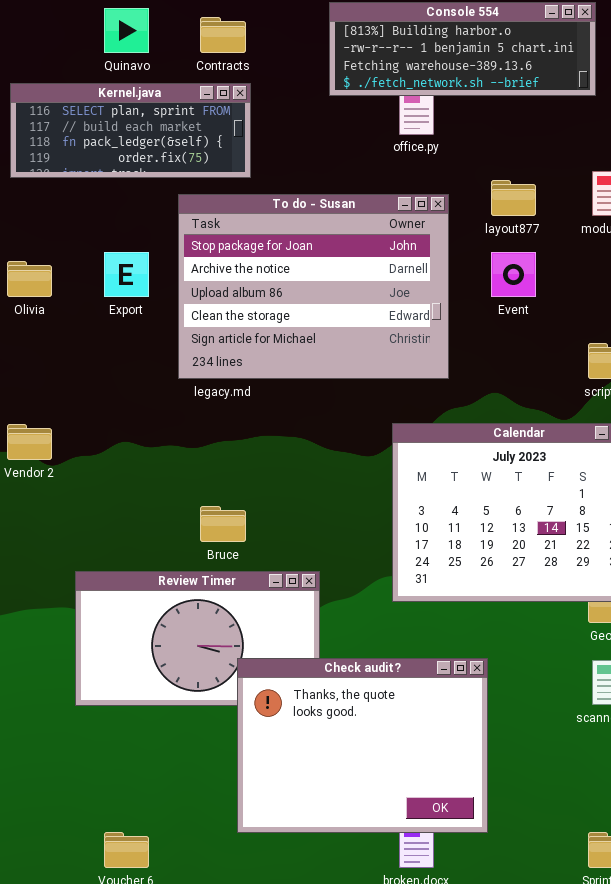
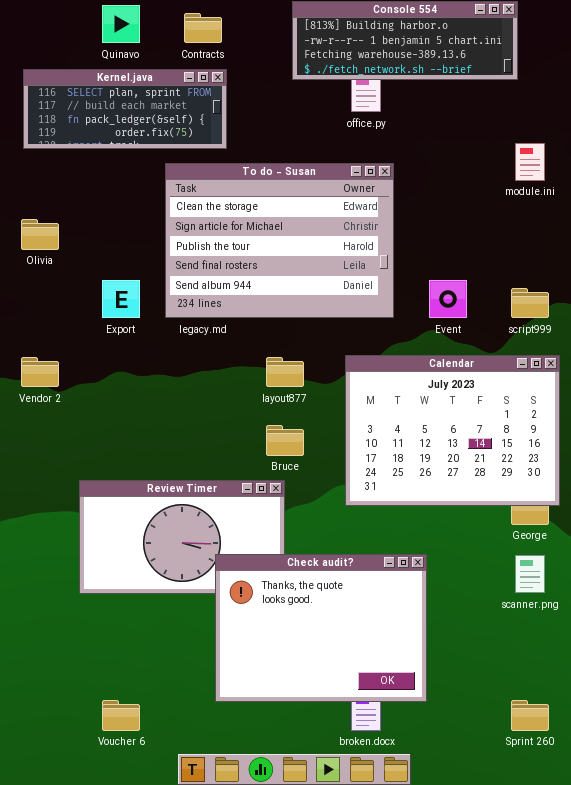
layout877: [491,180,536,216] -> [266,357,304,387], moved
To do - Susan: [178,194,449,379] -> [165,163,394,318], scrolled down 3 rows
Export: [104,252,149,297] -> [102,280,140,318], moved
Event: [491,252,536,297] -> [429,280,467,318], moved
Bruce: [200,506,246,542] -> [266,425,304,456], moved

